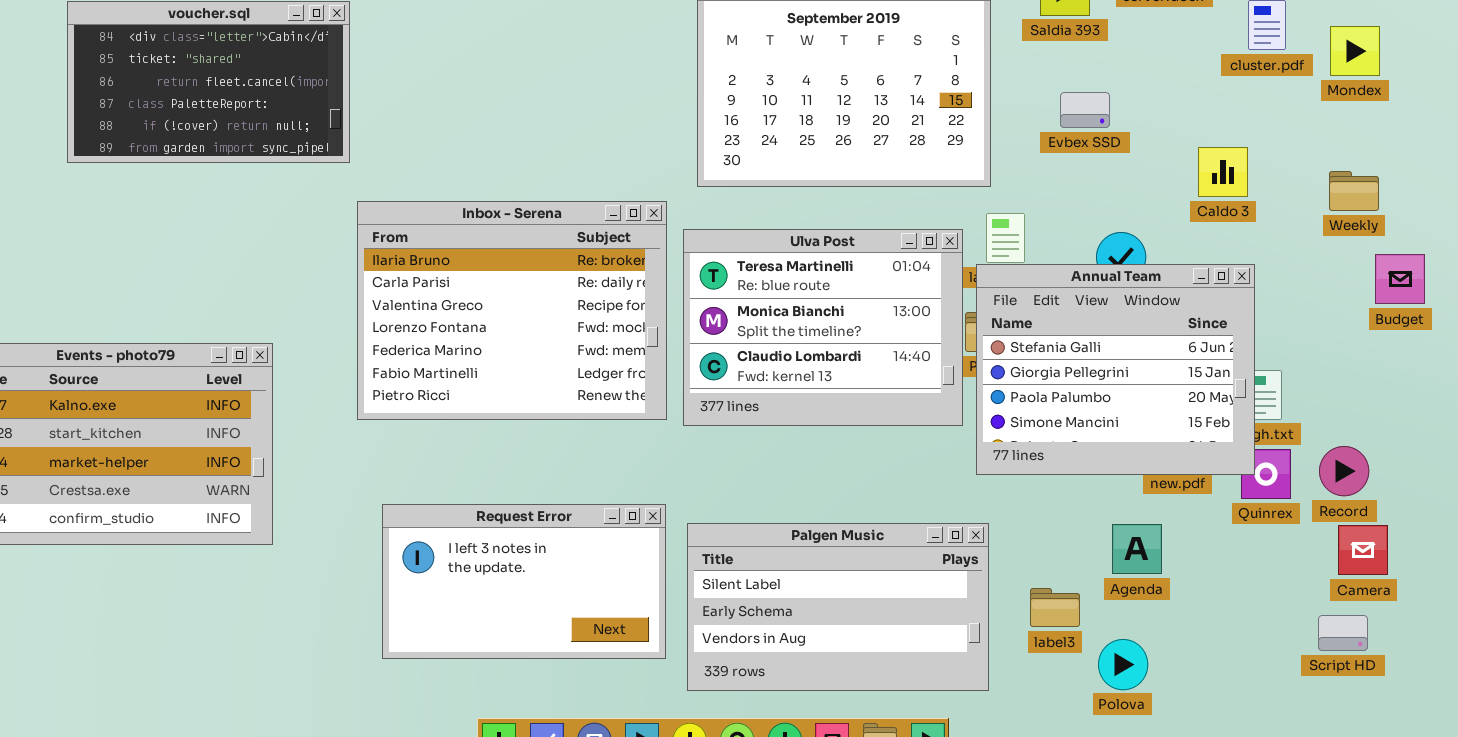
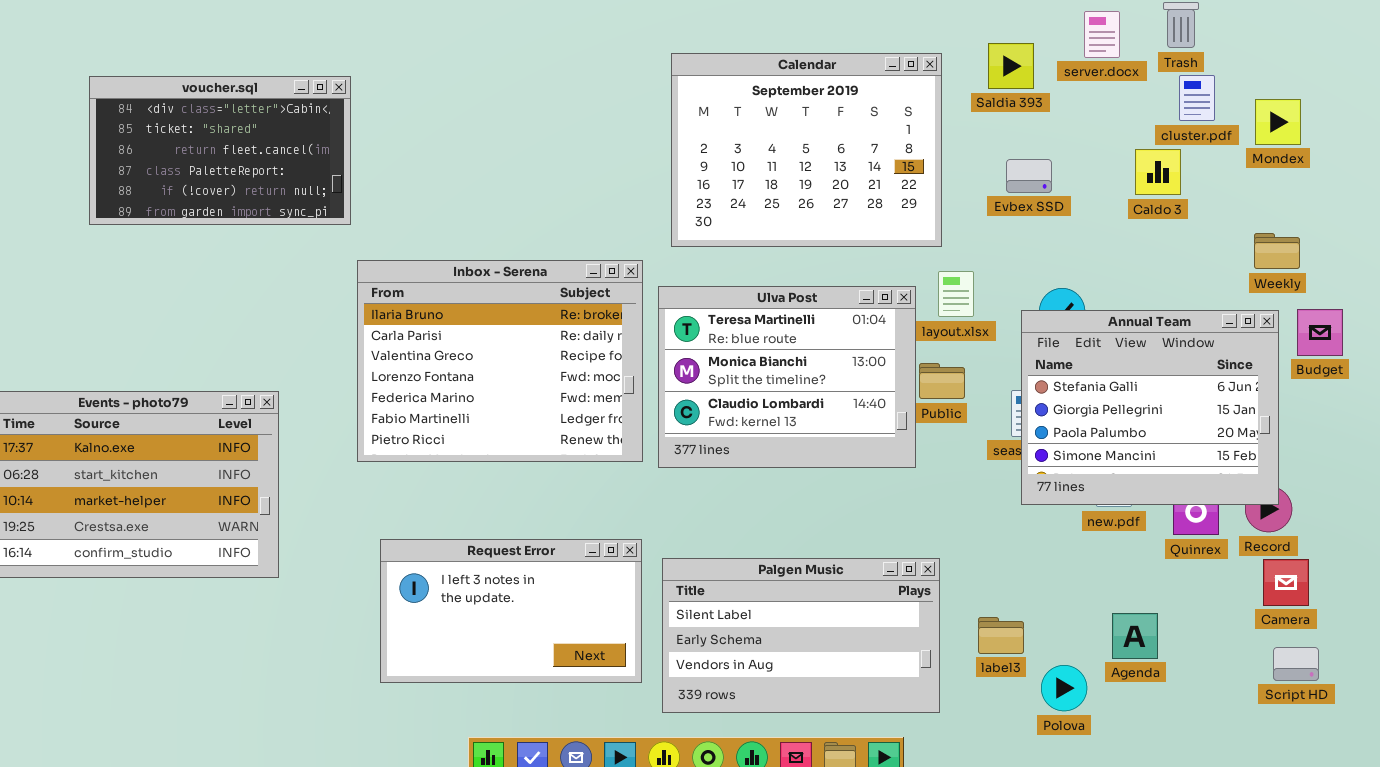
Caldo 3: [1198,147,1248,197] -> [1135,149,1181,195], moved
Annual Team: [976,264,1255,475] -> [1021,310,1279,505], moved
Agenda: [1112,524,1162,574] -> [1112,613,1158,659], moved
Script HD: [1318,615,1368,651] -> [1273,647,1319,681], moved

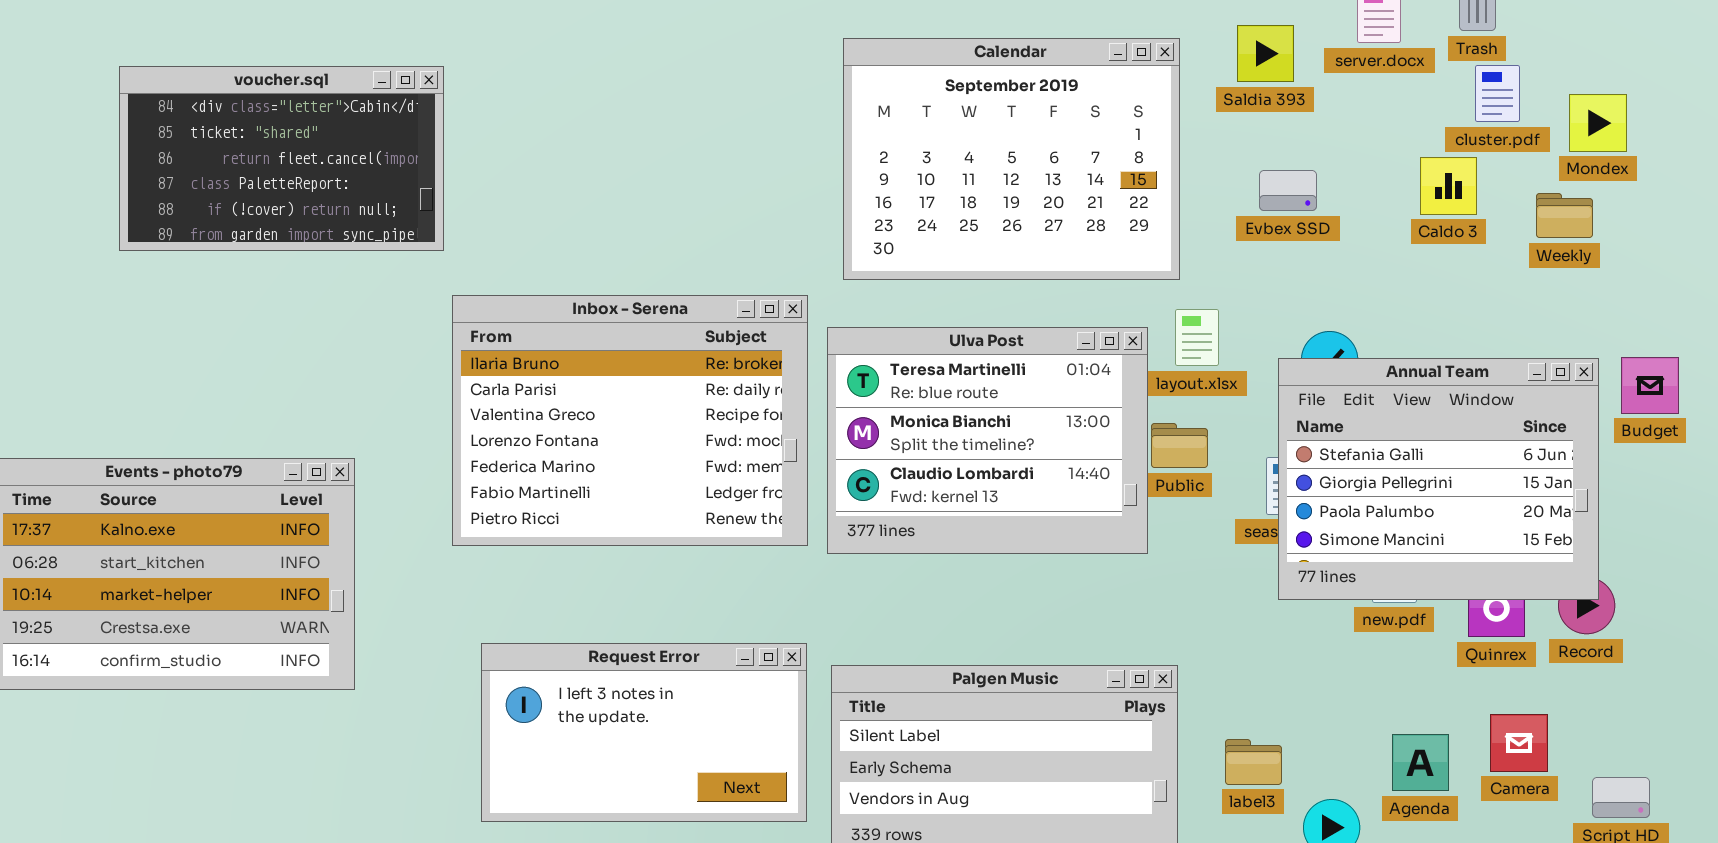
Weekly: [1254,233,1300,269] -> [1536,193,1593,238], moved
Camera: [1263,559,1309,606] -> [1490,714,1548,772], moved

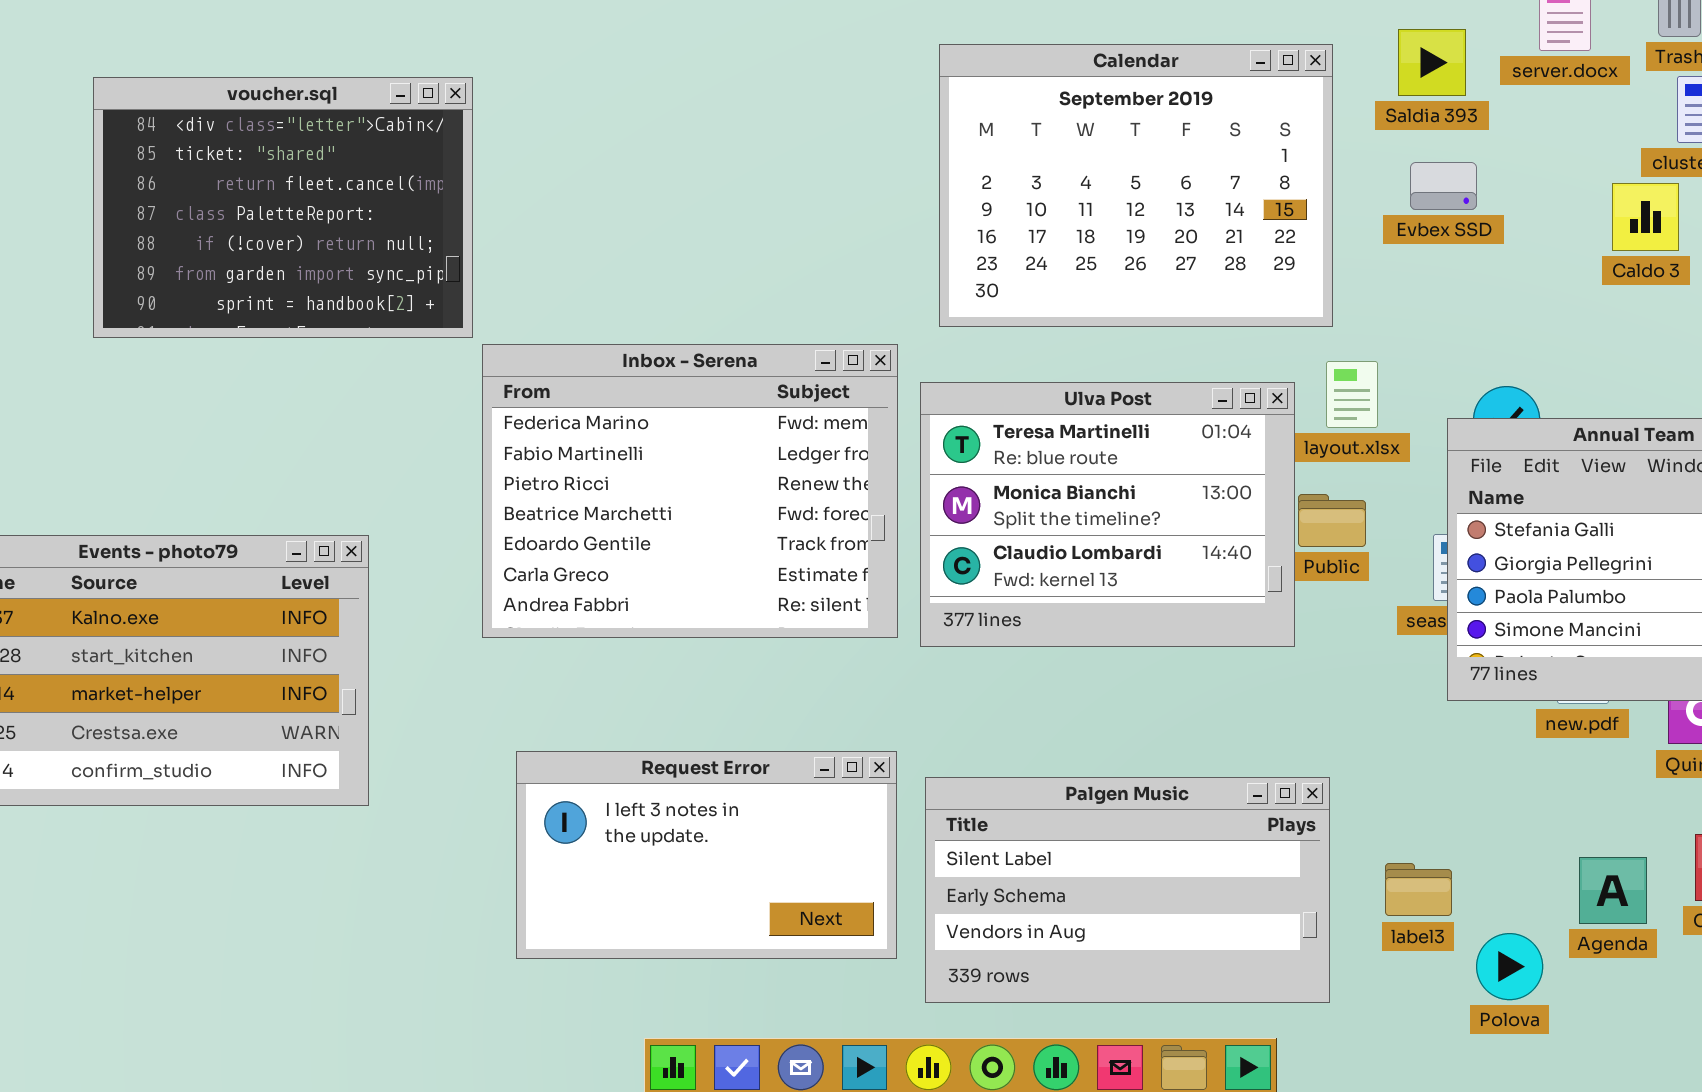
voucher.sql: [119,66,444,251] -> [93,77,473,338], resized
Evbex SSD: [1259,170,1317,211] -> [1410,162,1477,210], moved
Inbox - Serena: [452,295,808,546] -> [482,344,898,638], scrolled down 4 rows

